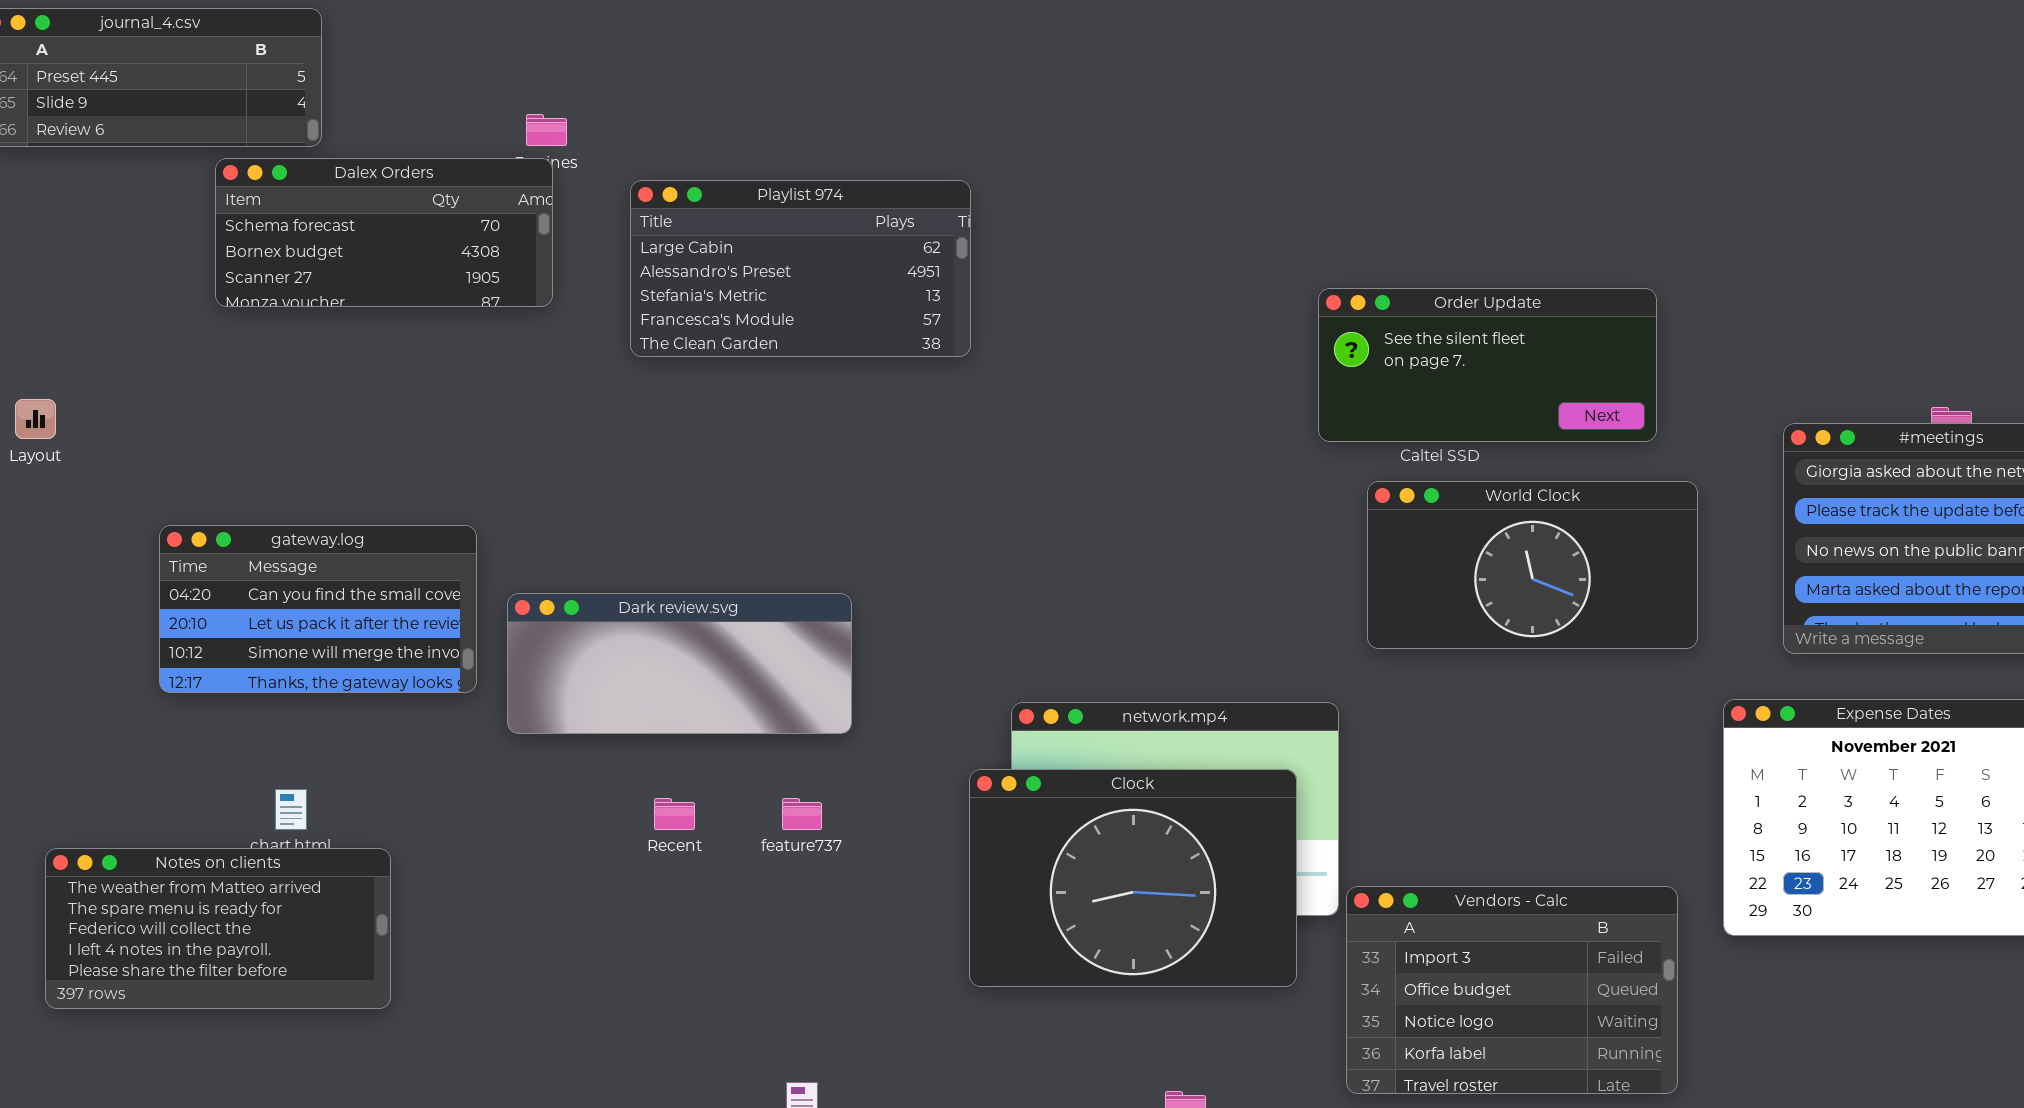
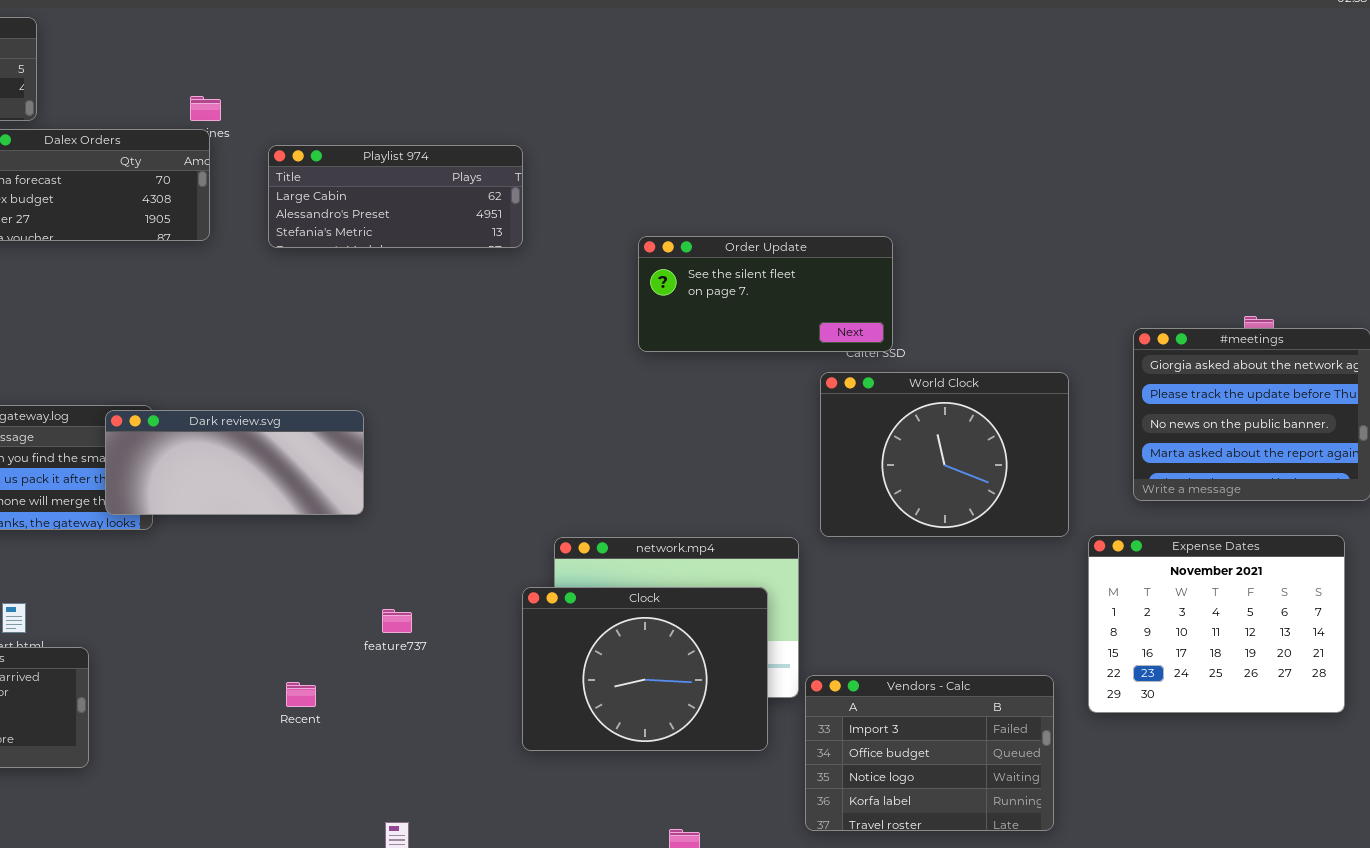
Playlist 974: [630,180,971,357] -> [268,145,523,248], resized
Order Update: [1318,288,1657,442] -> [638,236,893,352], moved
World Clock: [1367,481,1698,649] -> [820,372,1069,537], resized
Dark review.svg: [507,593,852,734] -> [105,410,364,515], moved
Recent: [654,798,695,830] -> [286,682,316,707], moved

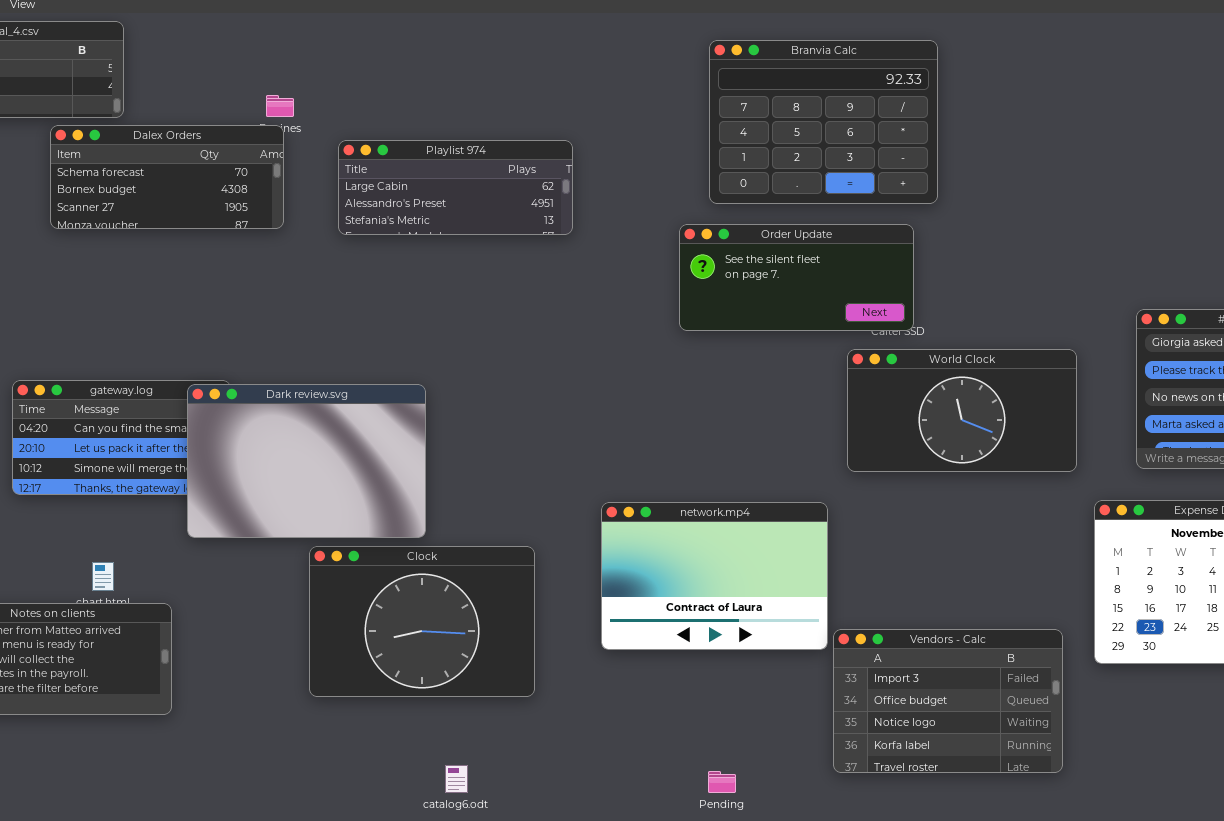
Branvia Calc: none -> [709,40,938,204], opened
World Clock: [820,372,1069,537] -> [847,349,1077,472], resized
Dark review.svg: [105,410,364,515] -> [187,384,426,538], resized
Clock: [522,587,768,751] -> [309,546,535,697], moved

